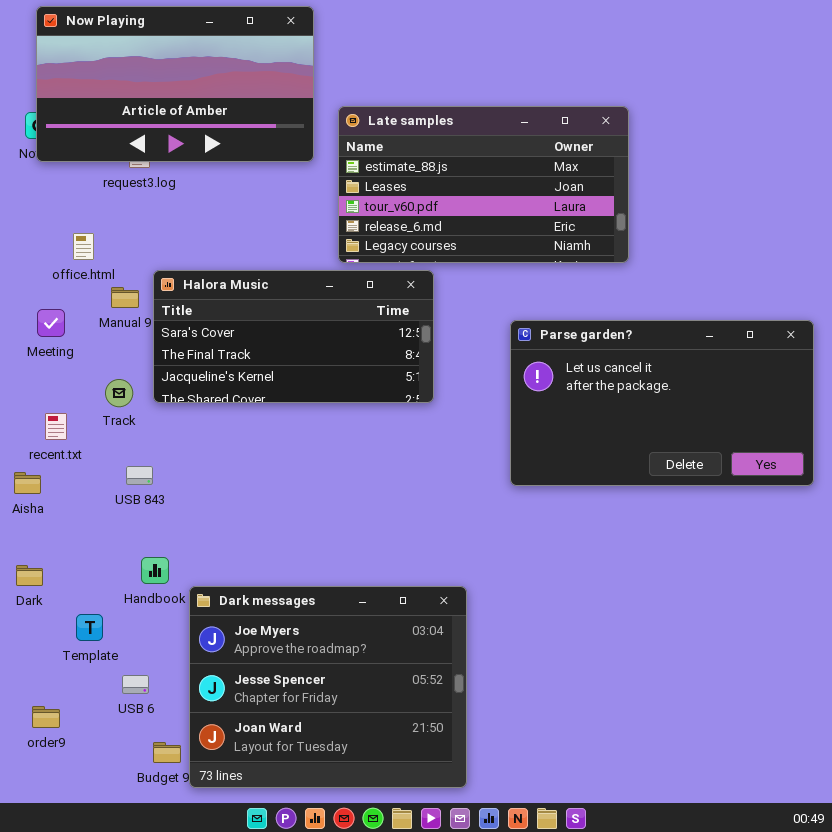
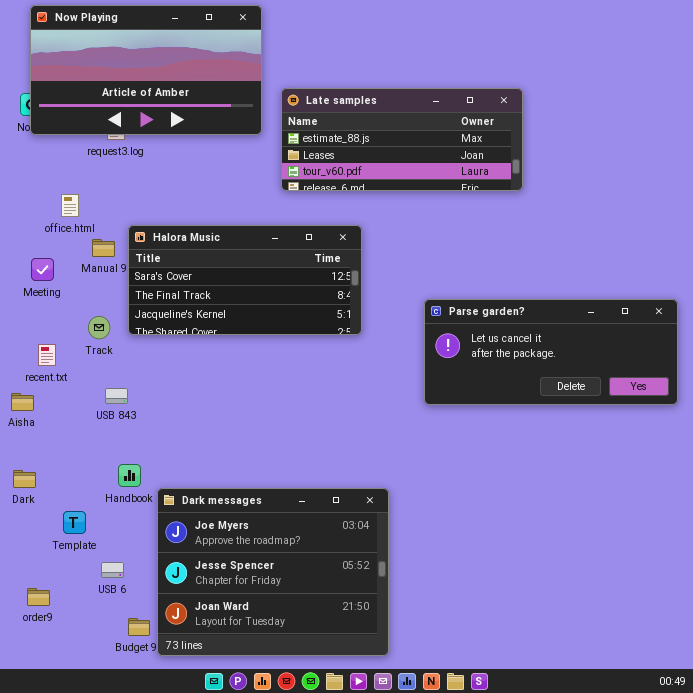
Late samples: [338,106,629,263] -> [281,88,523,191], resized
Parse garden?: [510,320,814,486] -> [424,299,678,405], resized

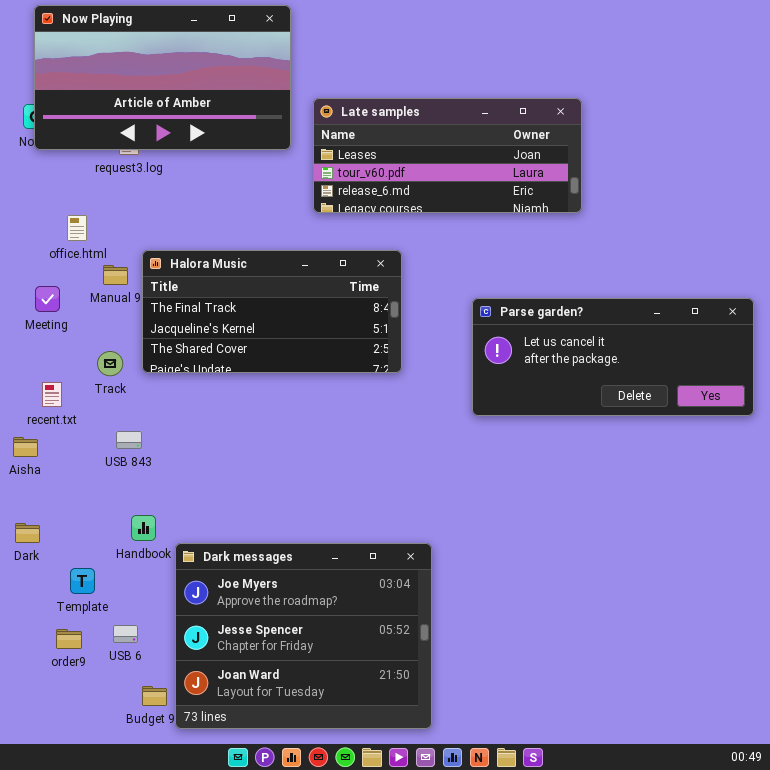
Late samples: [281,88,523,191] -> [313,98,582,213], scrolled down 1 row
Halora Music: [128,225,362,335] -> [142,250,402,373], scrolled down 1 row
Parse garden?: [424,299,678,405] -> [472,298,754,416], moved
order9: [27,588,50,606] -> [56,629,82,649], moved

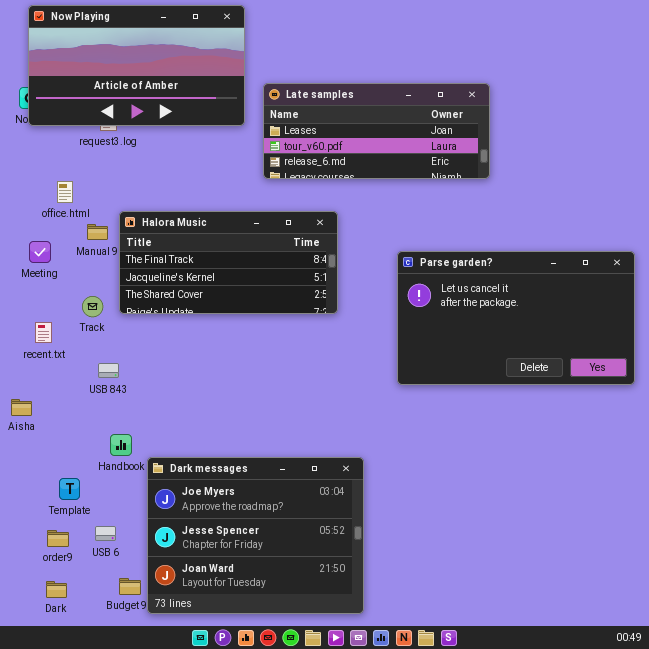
Parse garden?: [472,298,754,416] -> [397,251,635,385], resized
Aisha: [13,437,38,457] -> [11,399,32,416], moved
Dark: [15,523,40,543] -> [46,581,67,598], moved

